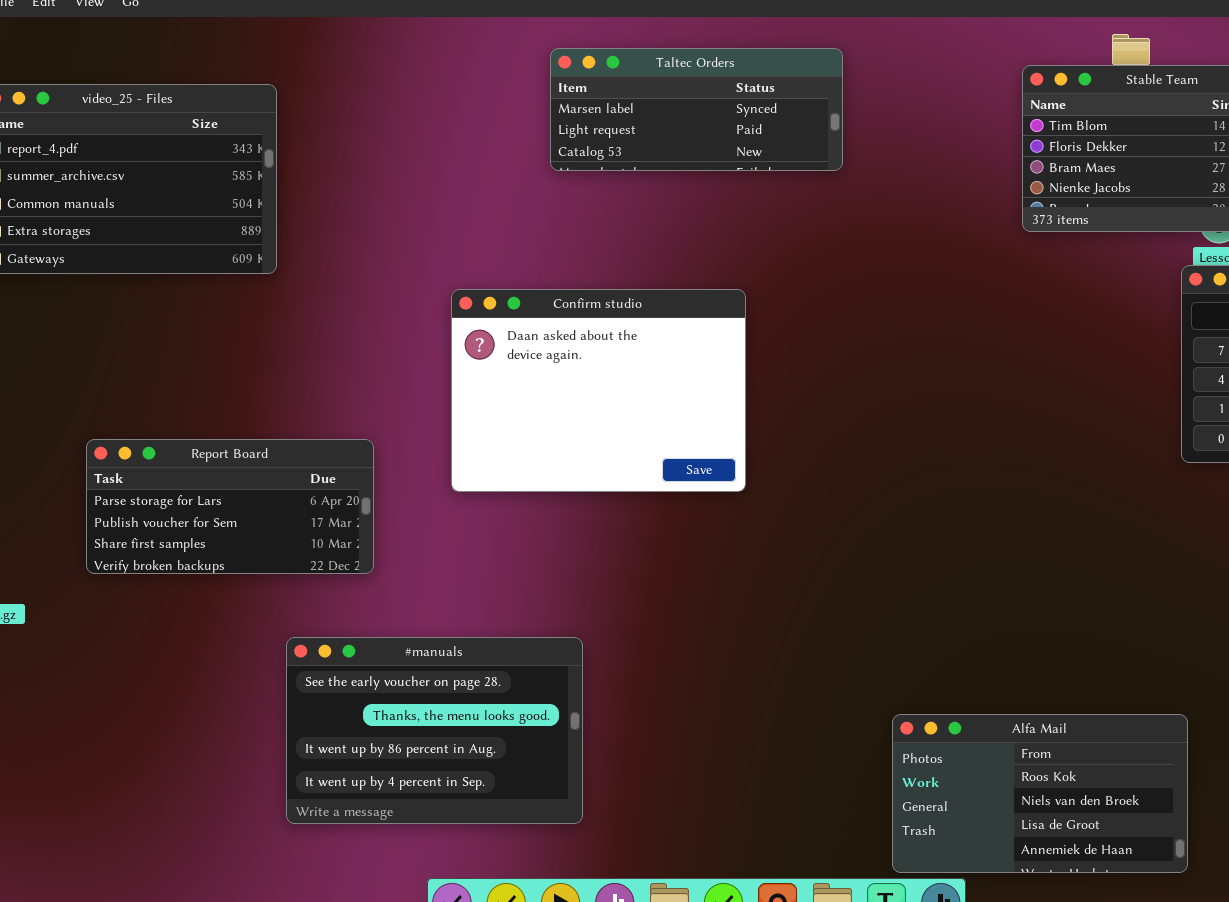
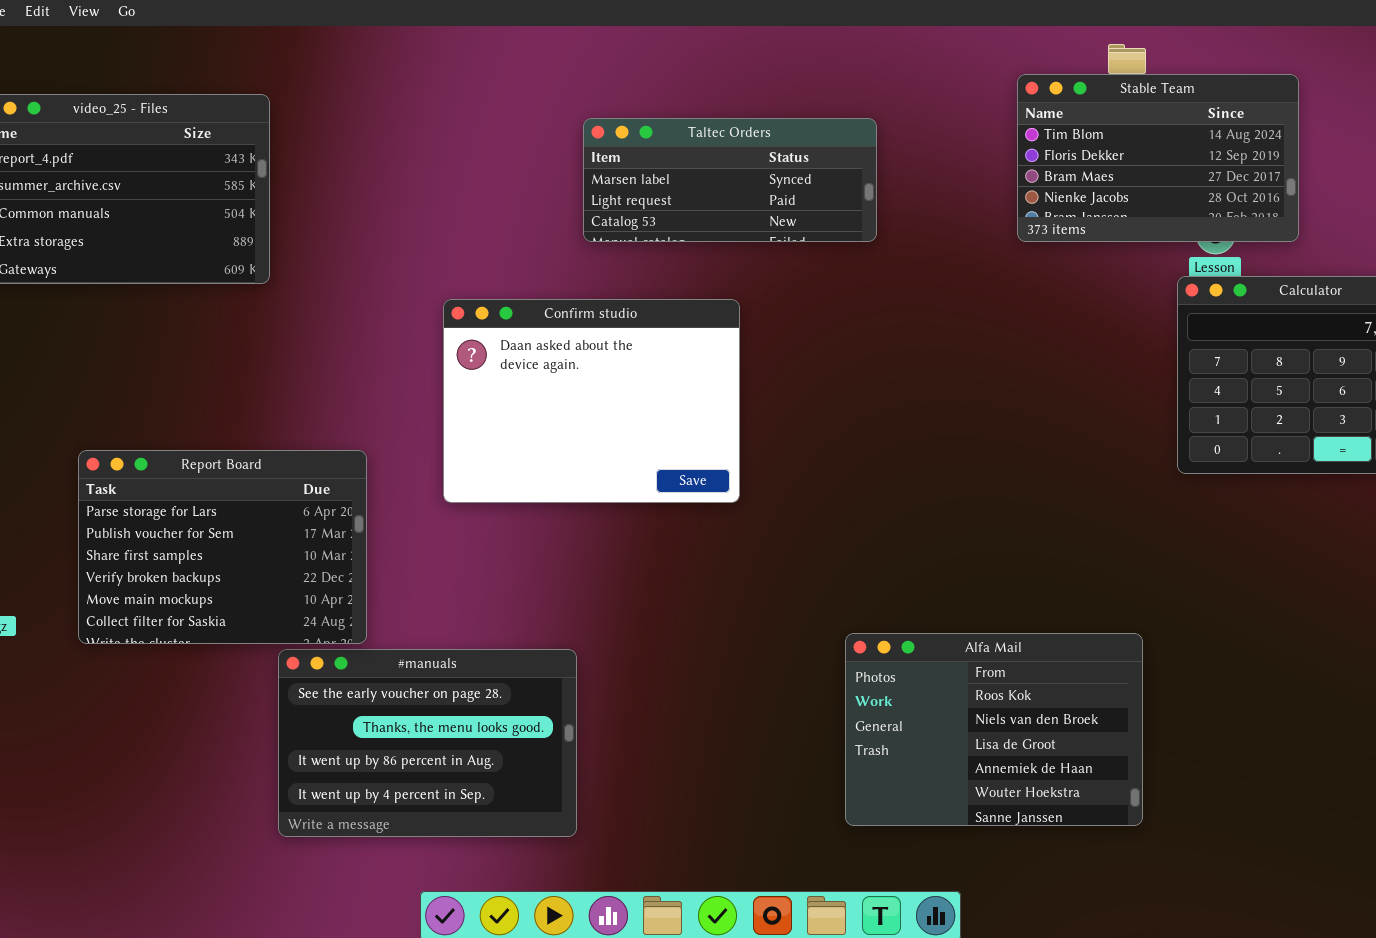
Taltec Orders: [550,48,843,171] -> [583,118,877,242], moved
Report Board: [86,439,374,574] -> [78,450,367,644], resized
Alfa Mail: [892,714,1188,873] -> [845,633,1143,826], moved, resized

